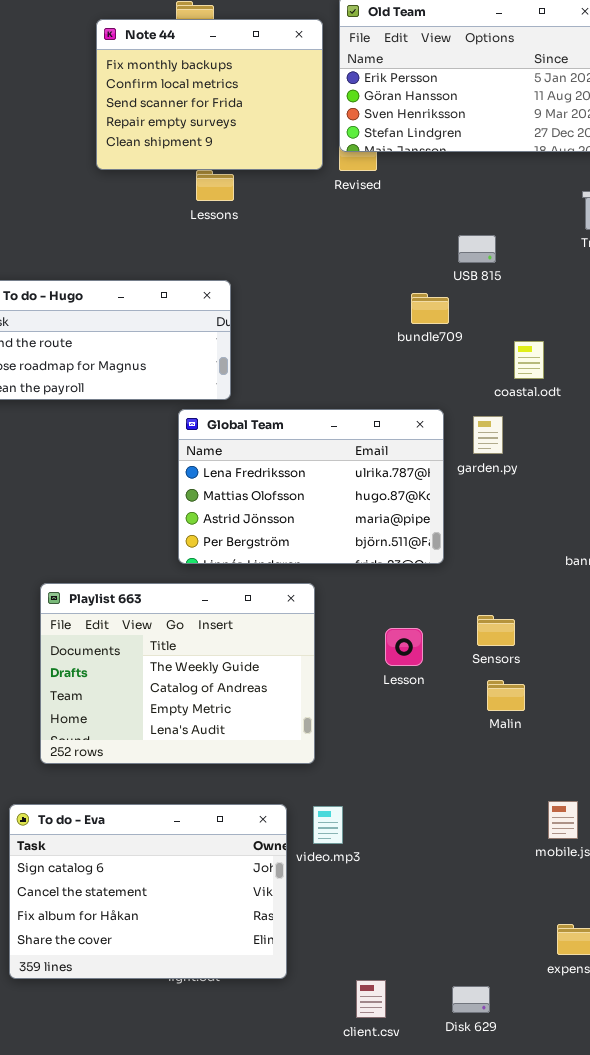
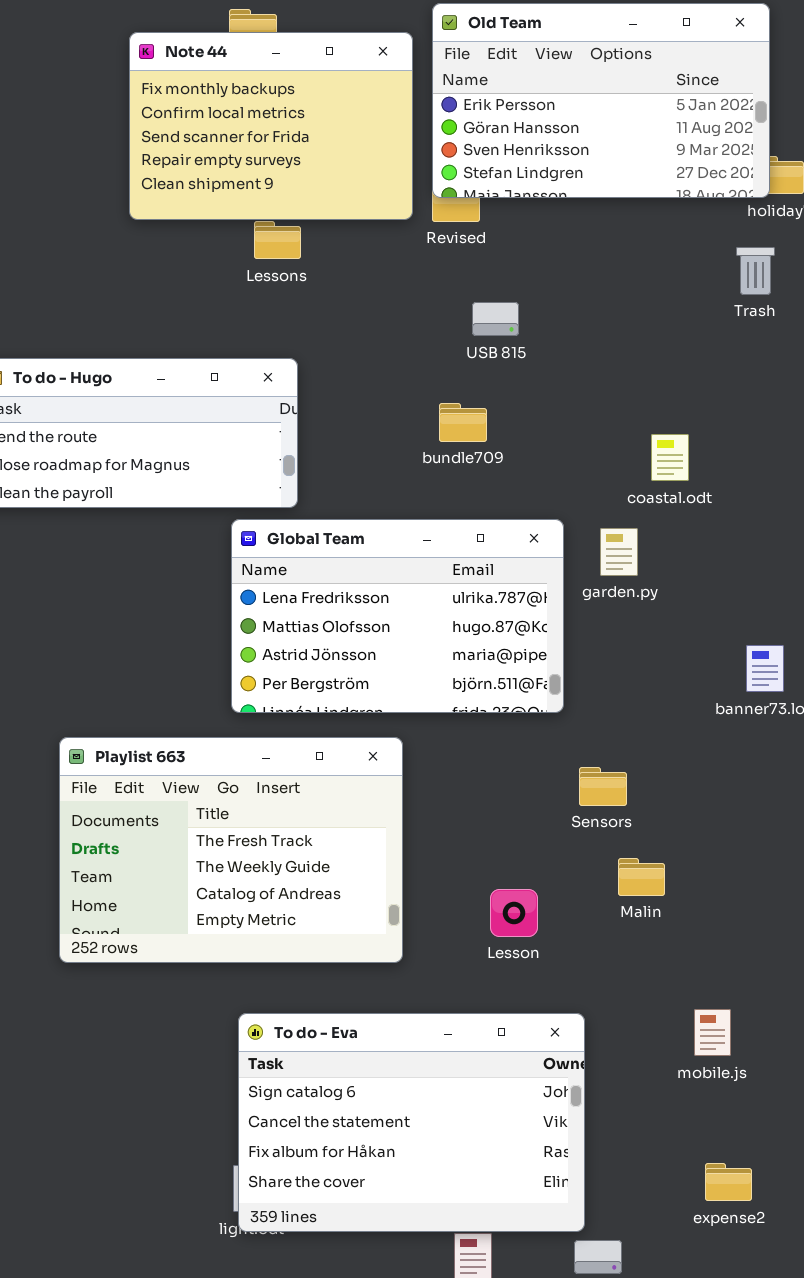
USB 815: [458,235,496,263] -> [472,302,519,336], moved
bundle709: [411,293,449,324] -> [439,403,487,442], moved
Playlist 663: [40,583,315,764] -> [59,737,403,963], scrolled up 1 row
Sensors: [477,615,515,646] -> [579,767,627,806], moved
Lesson: [385,628,423,666] -> [490,889,538,937], moved
To do - Eva: [9,804,287,979] -> [238,1013,585,1232], moved

